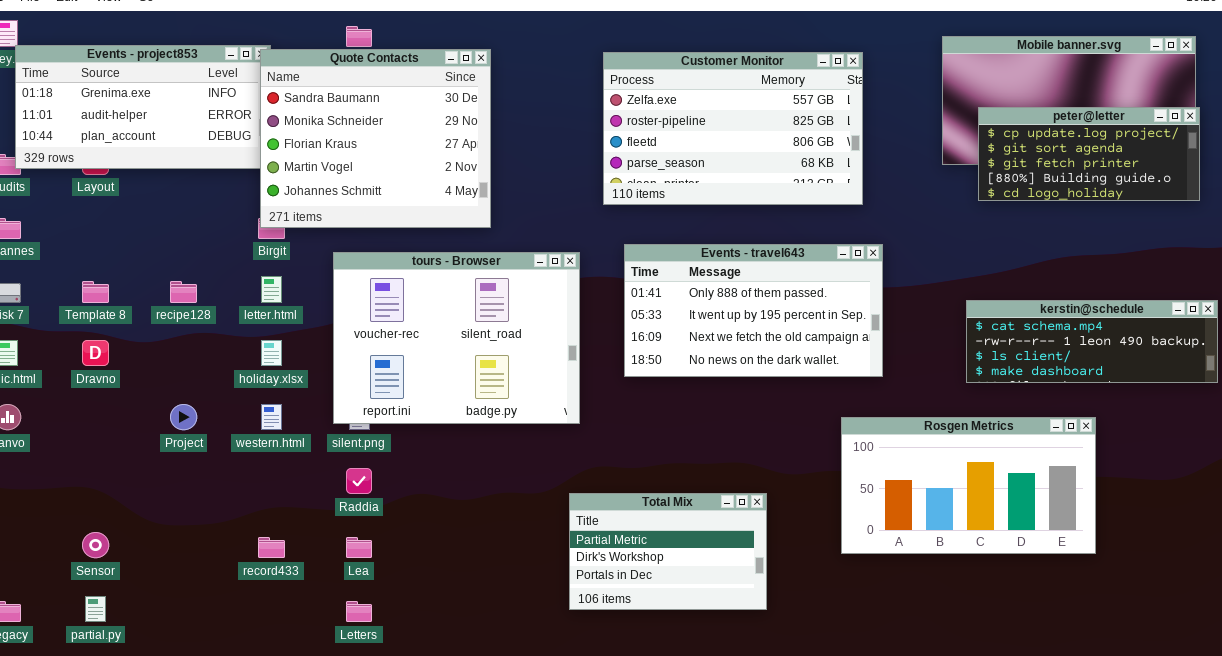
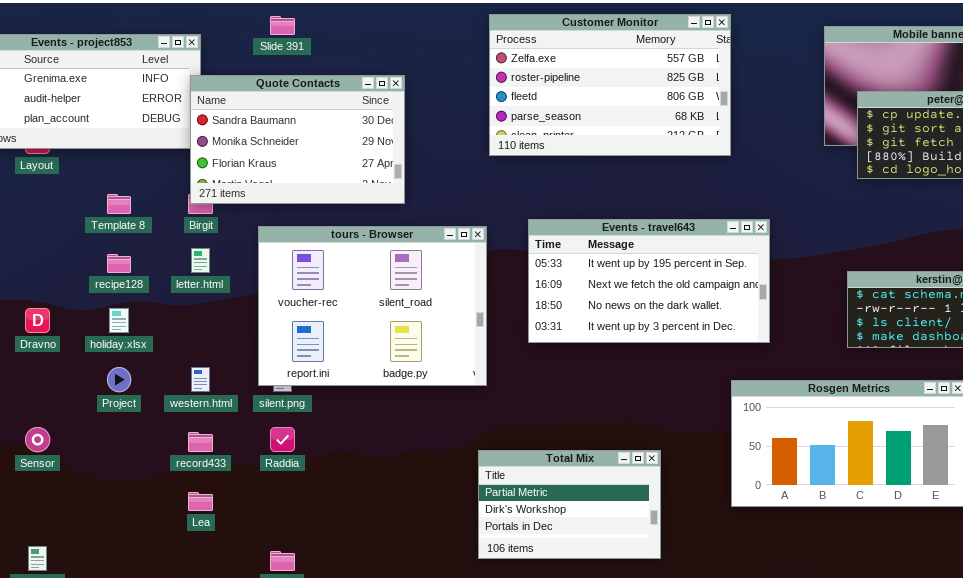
Quote Contacts: [260,49,491,228] -> [190,75,405,204], resized
Customer Monitor: [603,52,863,205] -> [489,14,731,156], moved
Events - travel643: [624,244,883,377] -> [528,219,770,343], scrolled down 1 row
Template 8: [82,281,109,303] -> [107,194,131,214], moved
holiday.xlsx: [261,340,282,366] -> [109,308,129,333], moved
Sensor: [82,532,109,558] -> [25,427,50,452], moved
record433: [258,537,285,558] -> [188,432,213,452], moved
Lea: [346,537,372,558] -> [188,492,213,511], moved

